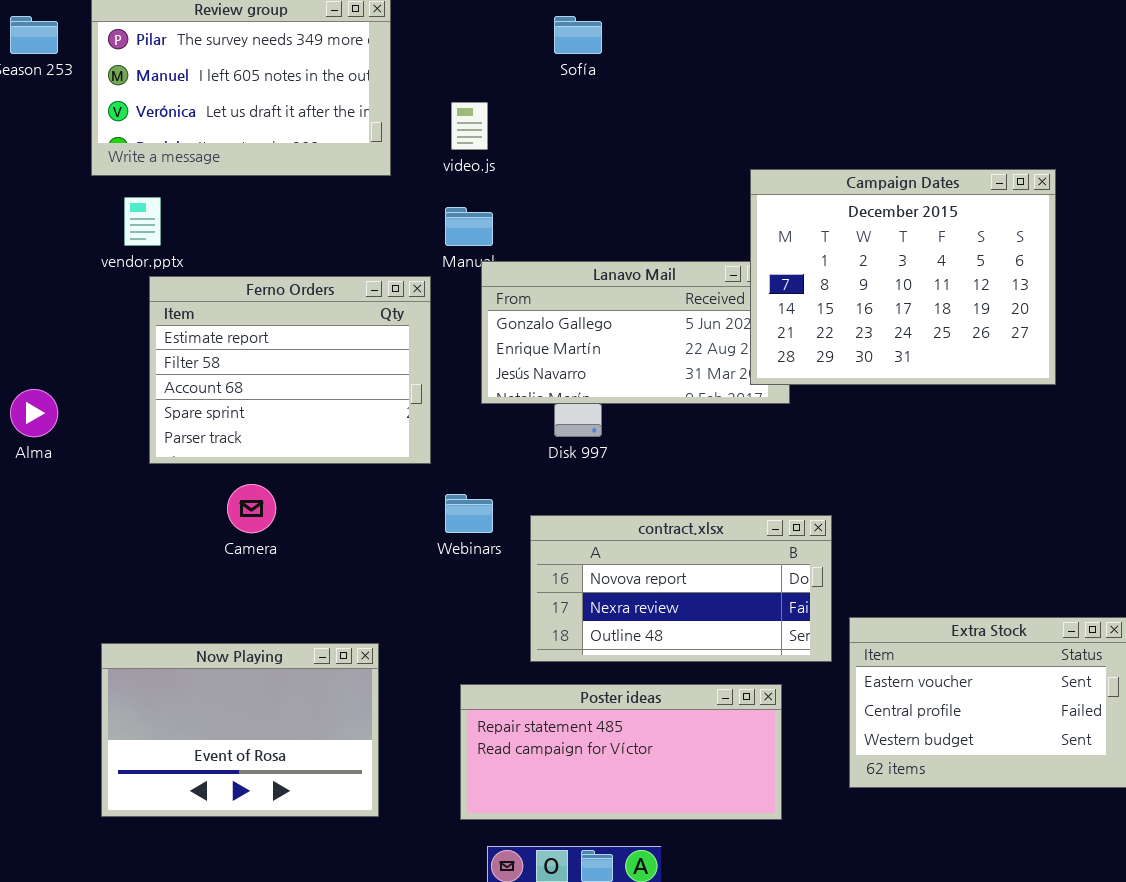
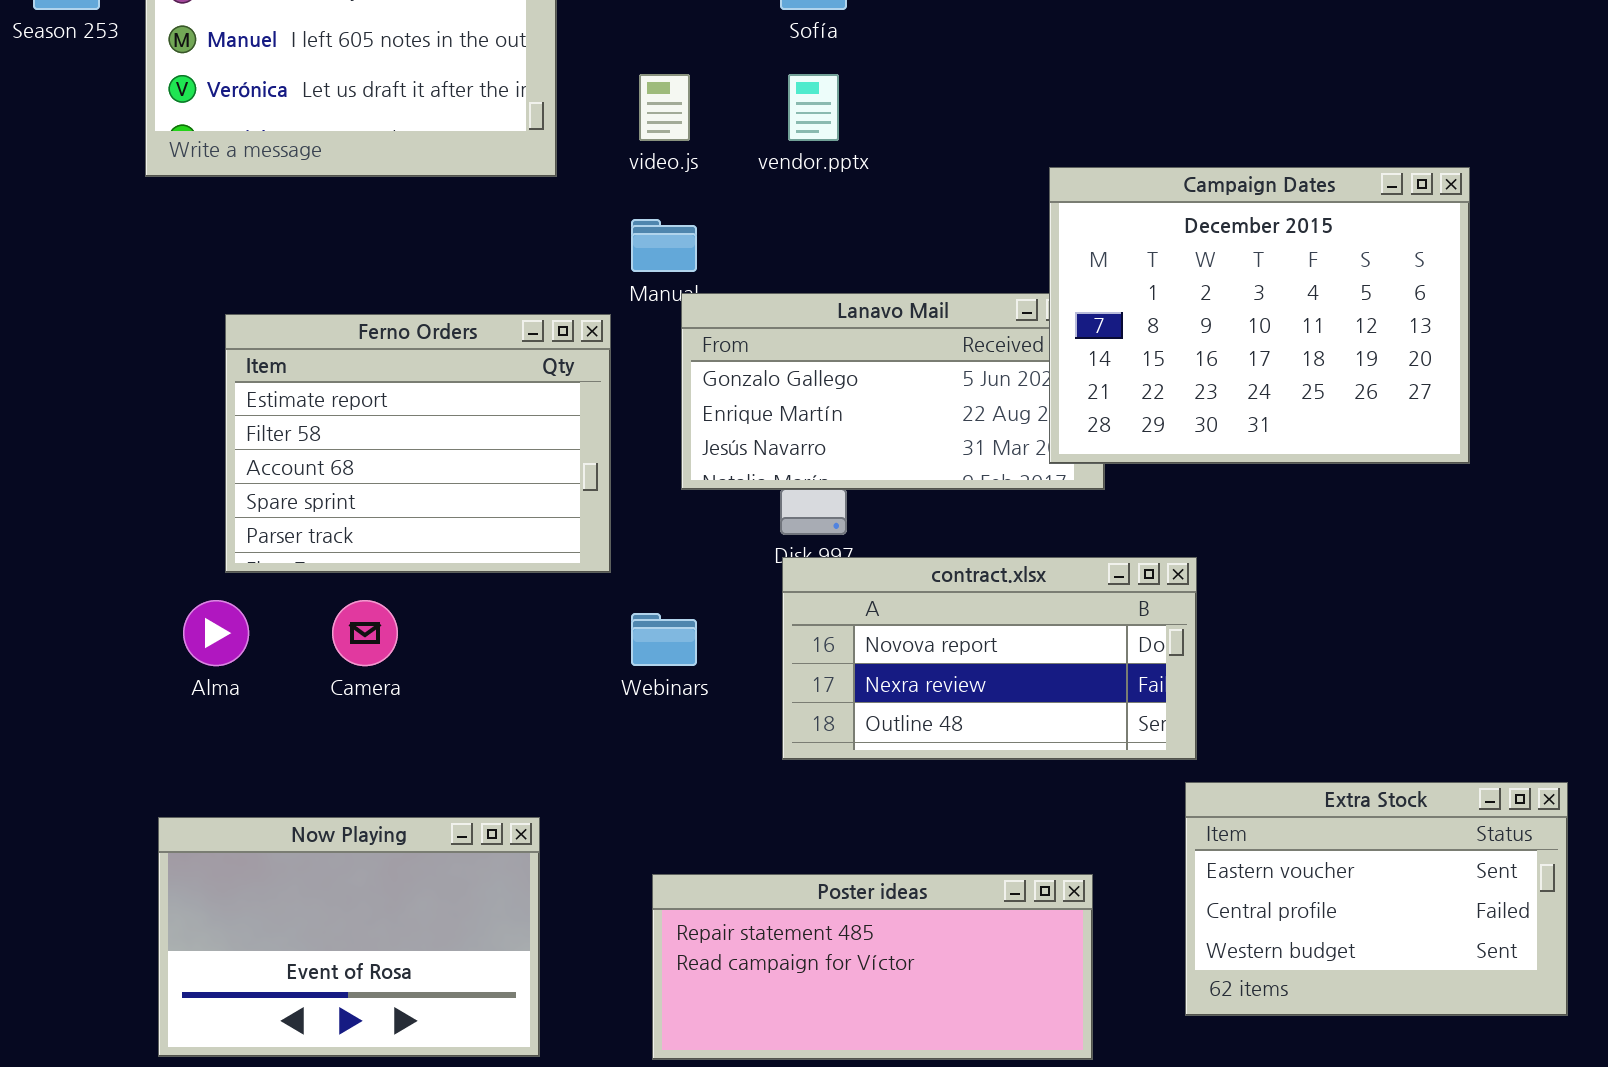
vendor.pptx: [124,197,161,246] -> [788,74,839,141], moved
Alma: [10,389,58,437] -> [183,600,249,666], moved
contract.xlsx: [530,515,832,662] -> [782,557,1197,760], moved

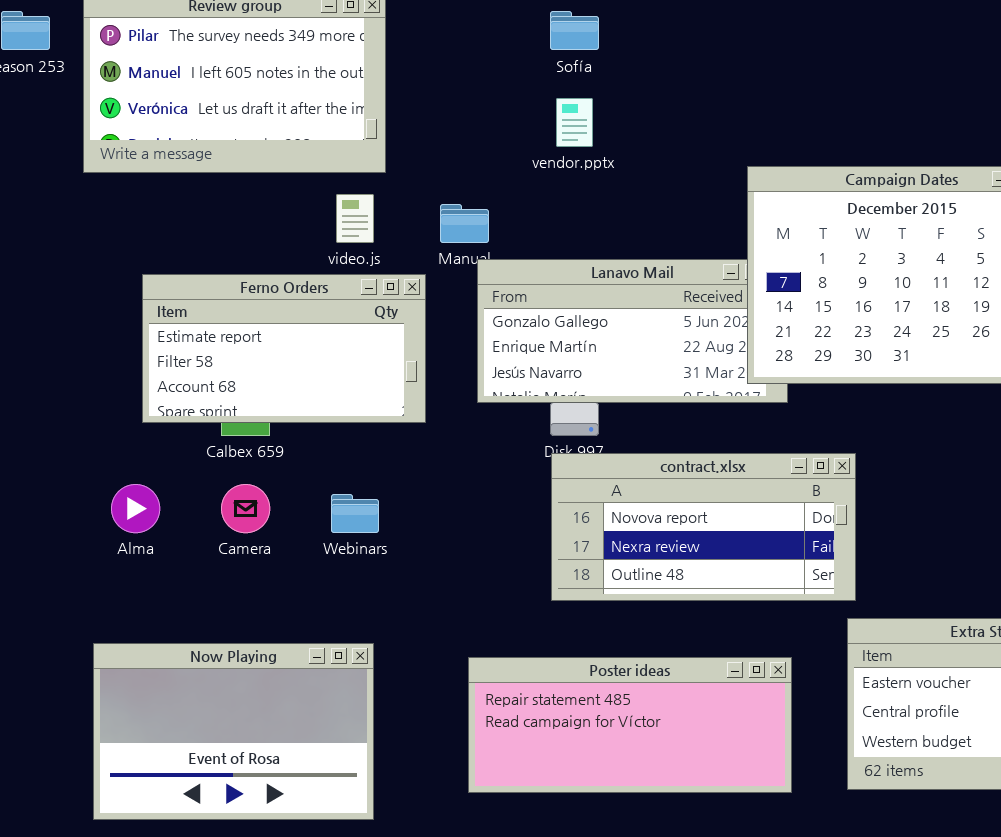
video.js: [639,74,690,141] -> [336,194,374,243], moved
Ferno Orders: [225,314,611,573] -> [142,274,426,423], resized
Webinars: [631,613,697,666] -> [331,494,379,533], moved
Poster ideas: [652,874,1093,1060] -> [468,657,792,793], moved

